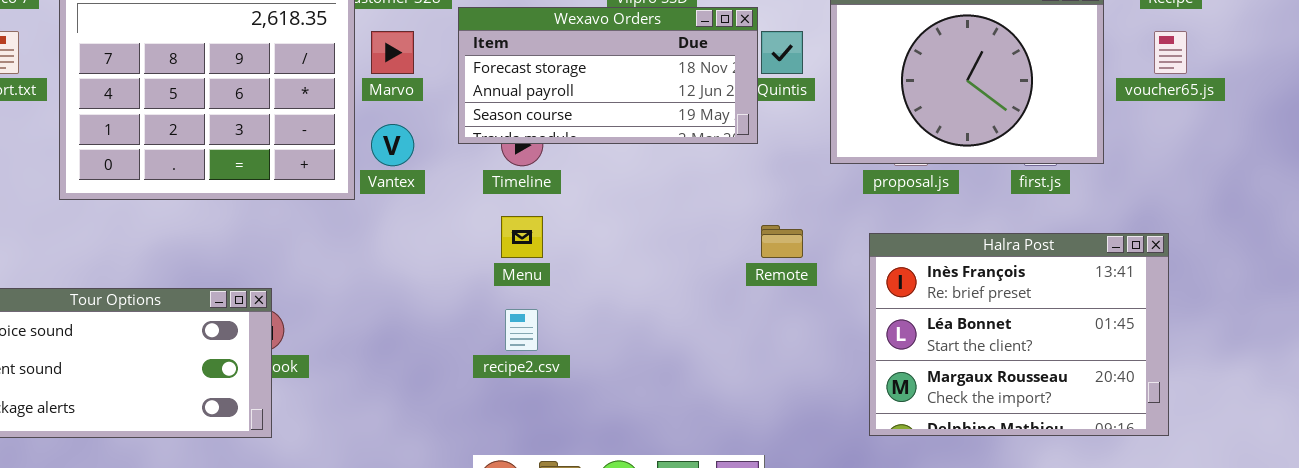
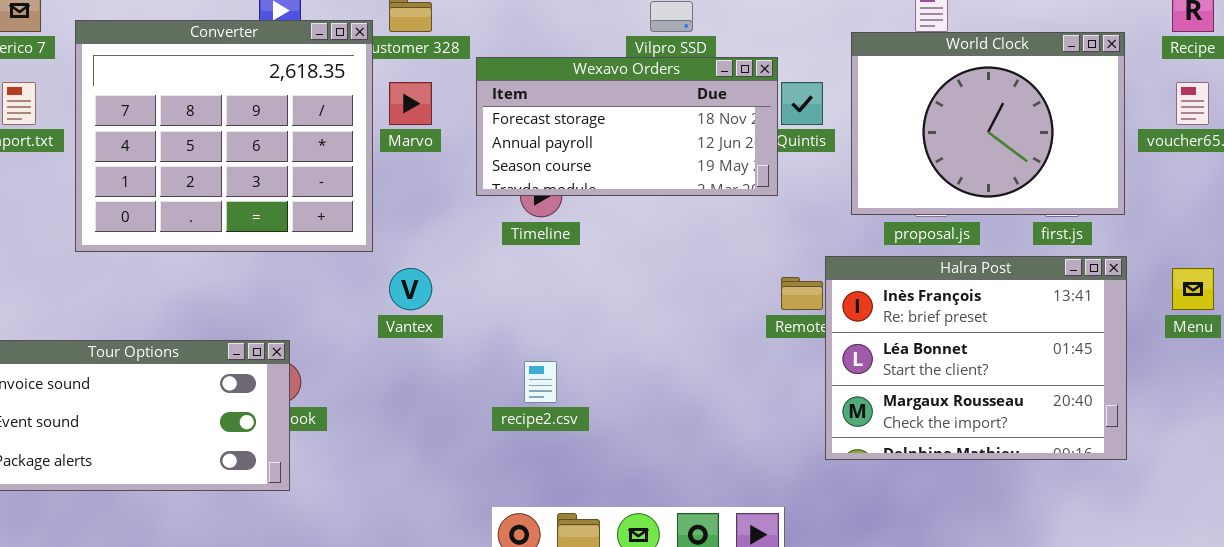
Vantex: [371,124,414,166] -> [389,268,432,310], moved
Menu: [501,216,543,258] -> [1172,268,1214,310], moved
Halra Post: [869,233,1169,436] -> [825,256,1127,460], moved

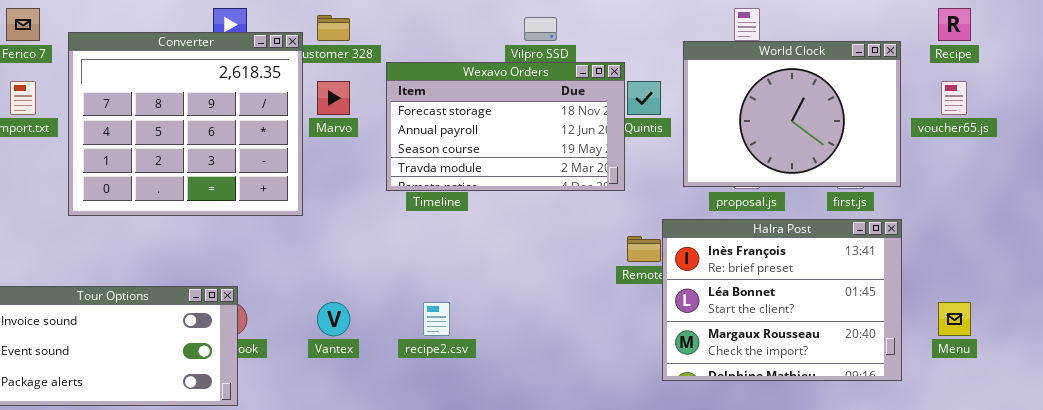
Wexavo Orders: [476,57,778,196] -> [386,62,625,191], resized
Vantex: [389,268,432,310] -> [317,302,350,336], moved
Menu: [1172,268,1214,310] -> [938,302,971,336], moved

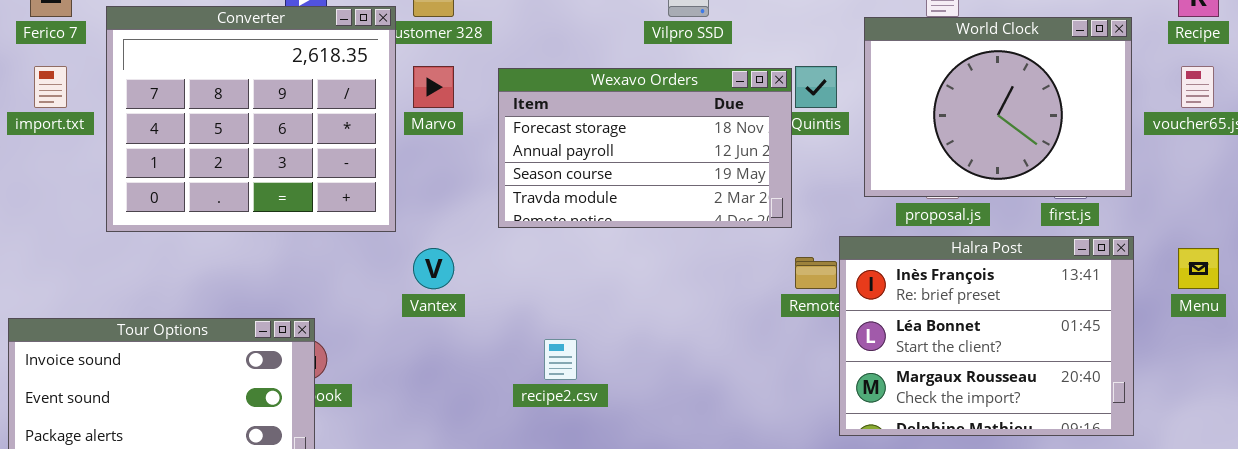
Wexavo Orders: [386,62,625,191] -> [498,68,792,228], moved
Vantex: [317,302,350,336] -> [413,248,454,289], moved
Menu: [938,302,971,336] -> [1178,248,1219,289], moved

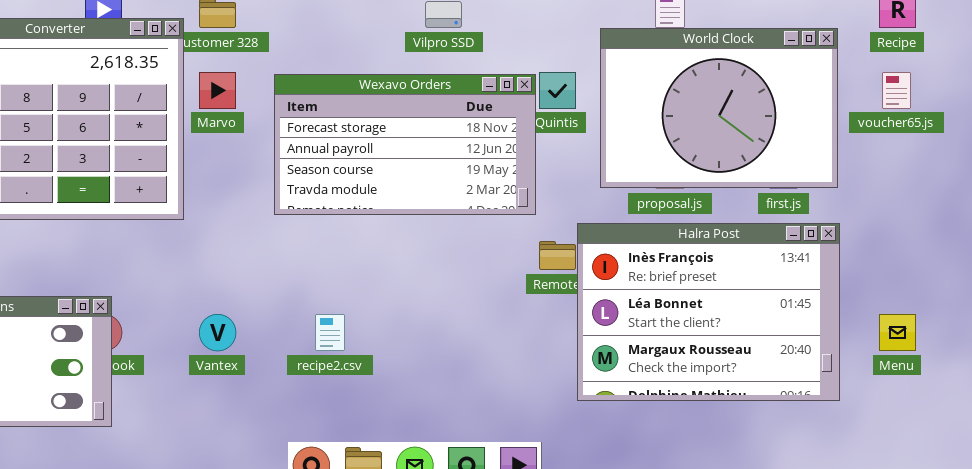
Vantex: [413,248,454,289] -> [199,314,236,351], moved
Menu: [1178,248,1219,289] -> [879,314,916,351], moved

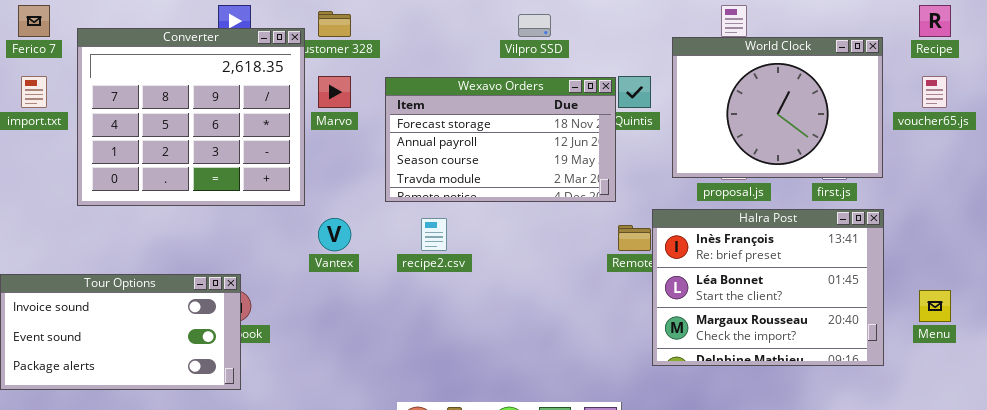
Vantex: [199,314,236,351] -> [318,218,351,251], moved
recipe2.csv: [315,314,345,351] -> [421,218,447,251], moved

